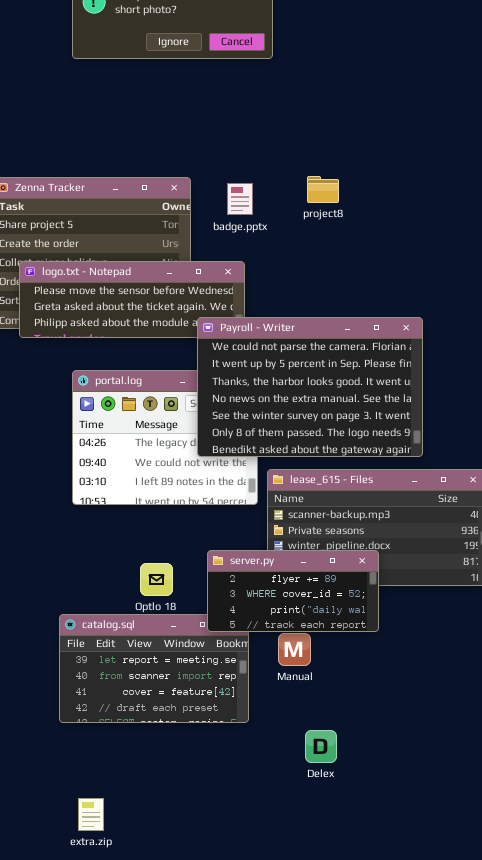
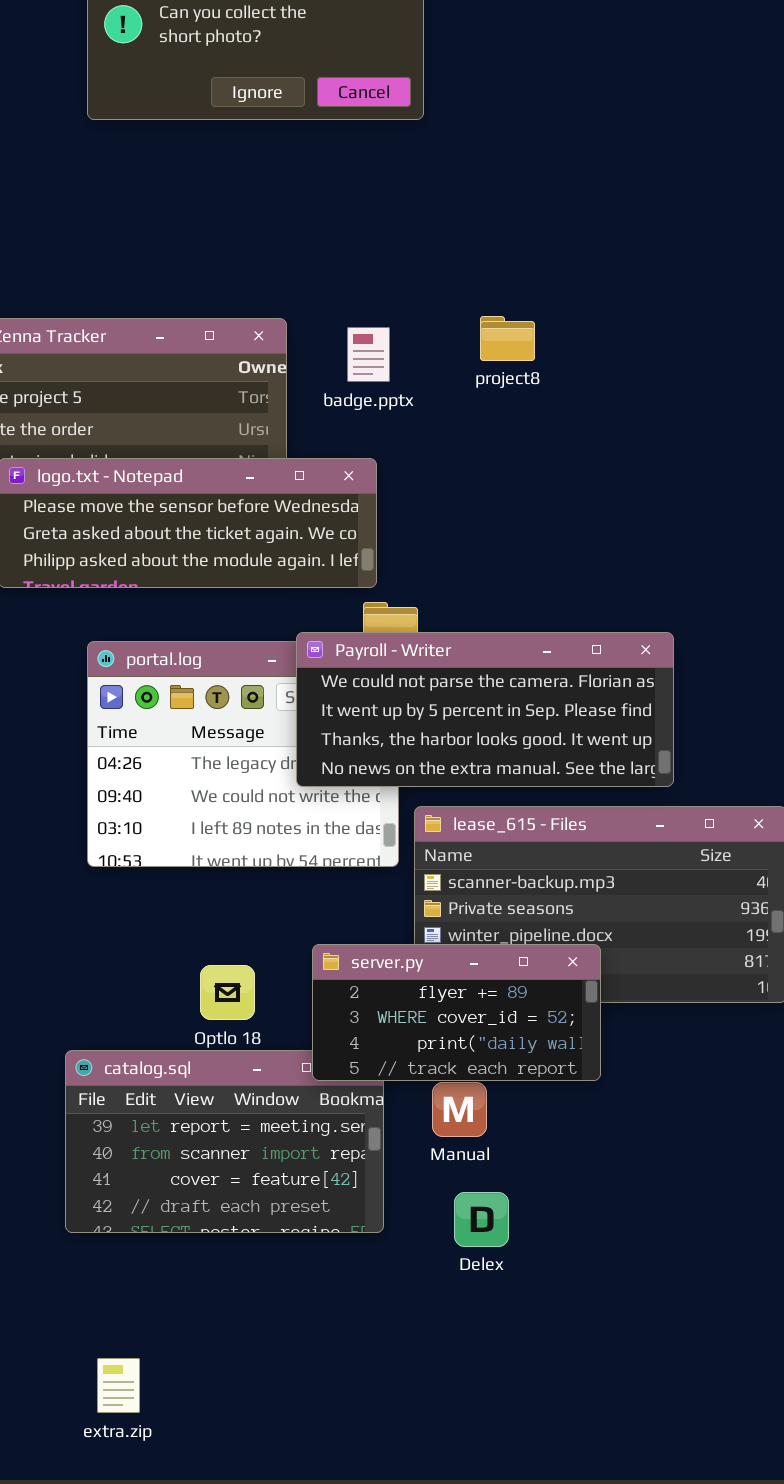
Payroll - Writer: [197,317,423,457] -> [296,632,674,787], resized
Delex: [305,730,337,763] -> [454,1192,509,1247], moved

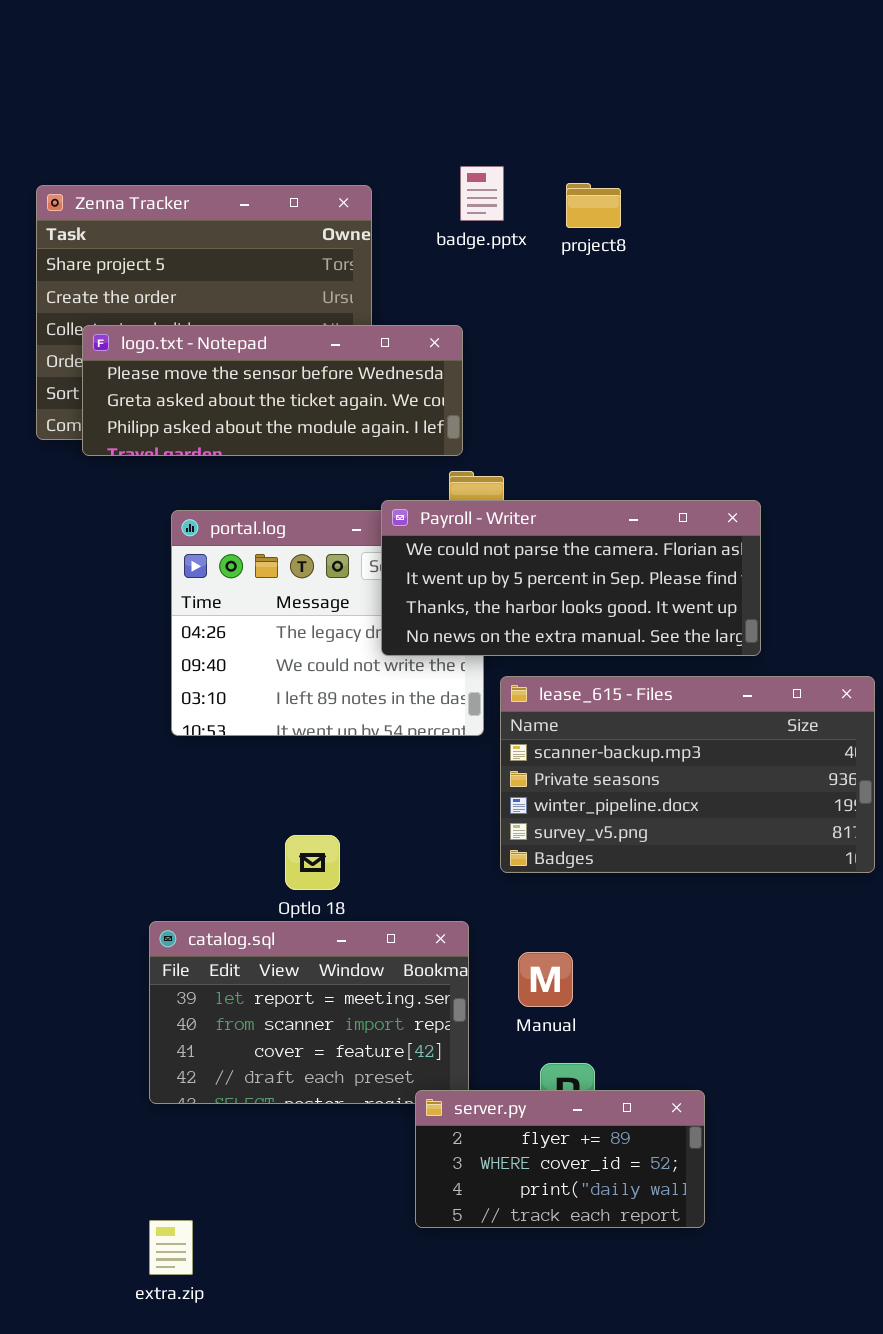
badge.pptx: [347,327,390,382] -> [460,166,504,221], moved
server.py: [312,944,601,1081] -> [415,1090,705,1228], moved
extra.zip: [97,1358,140,1413] -> [149,1220,193,1275], moved

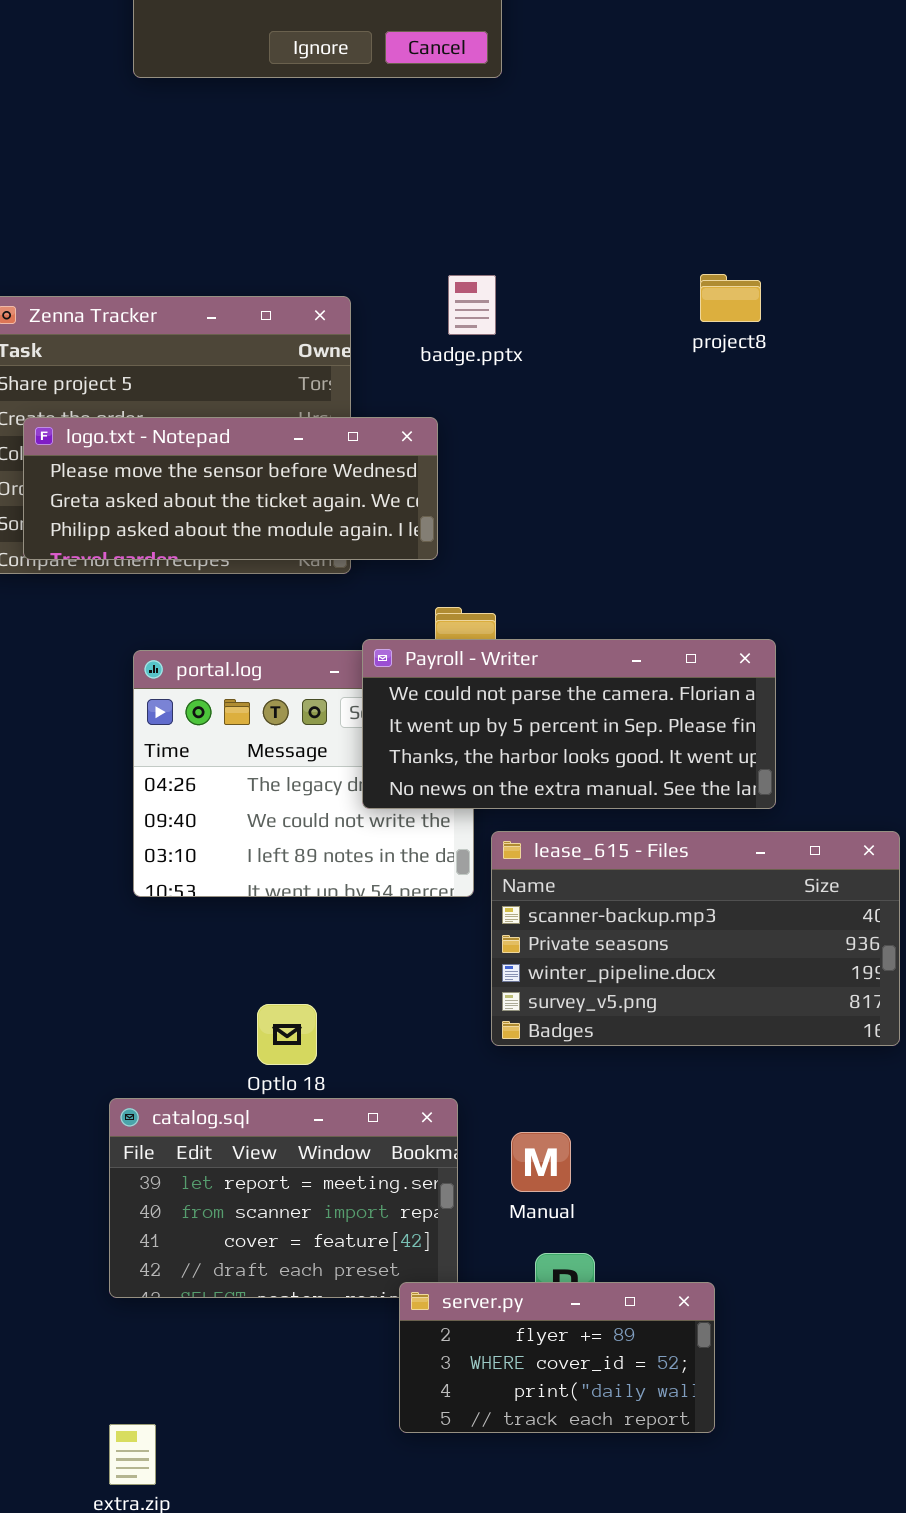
project8: [566,183,621,228] -> [700,274,761,322], moved
logo.txt - Notepad: [82,325,463,456] -> [23,417,438,560], moved

